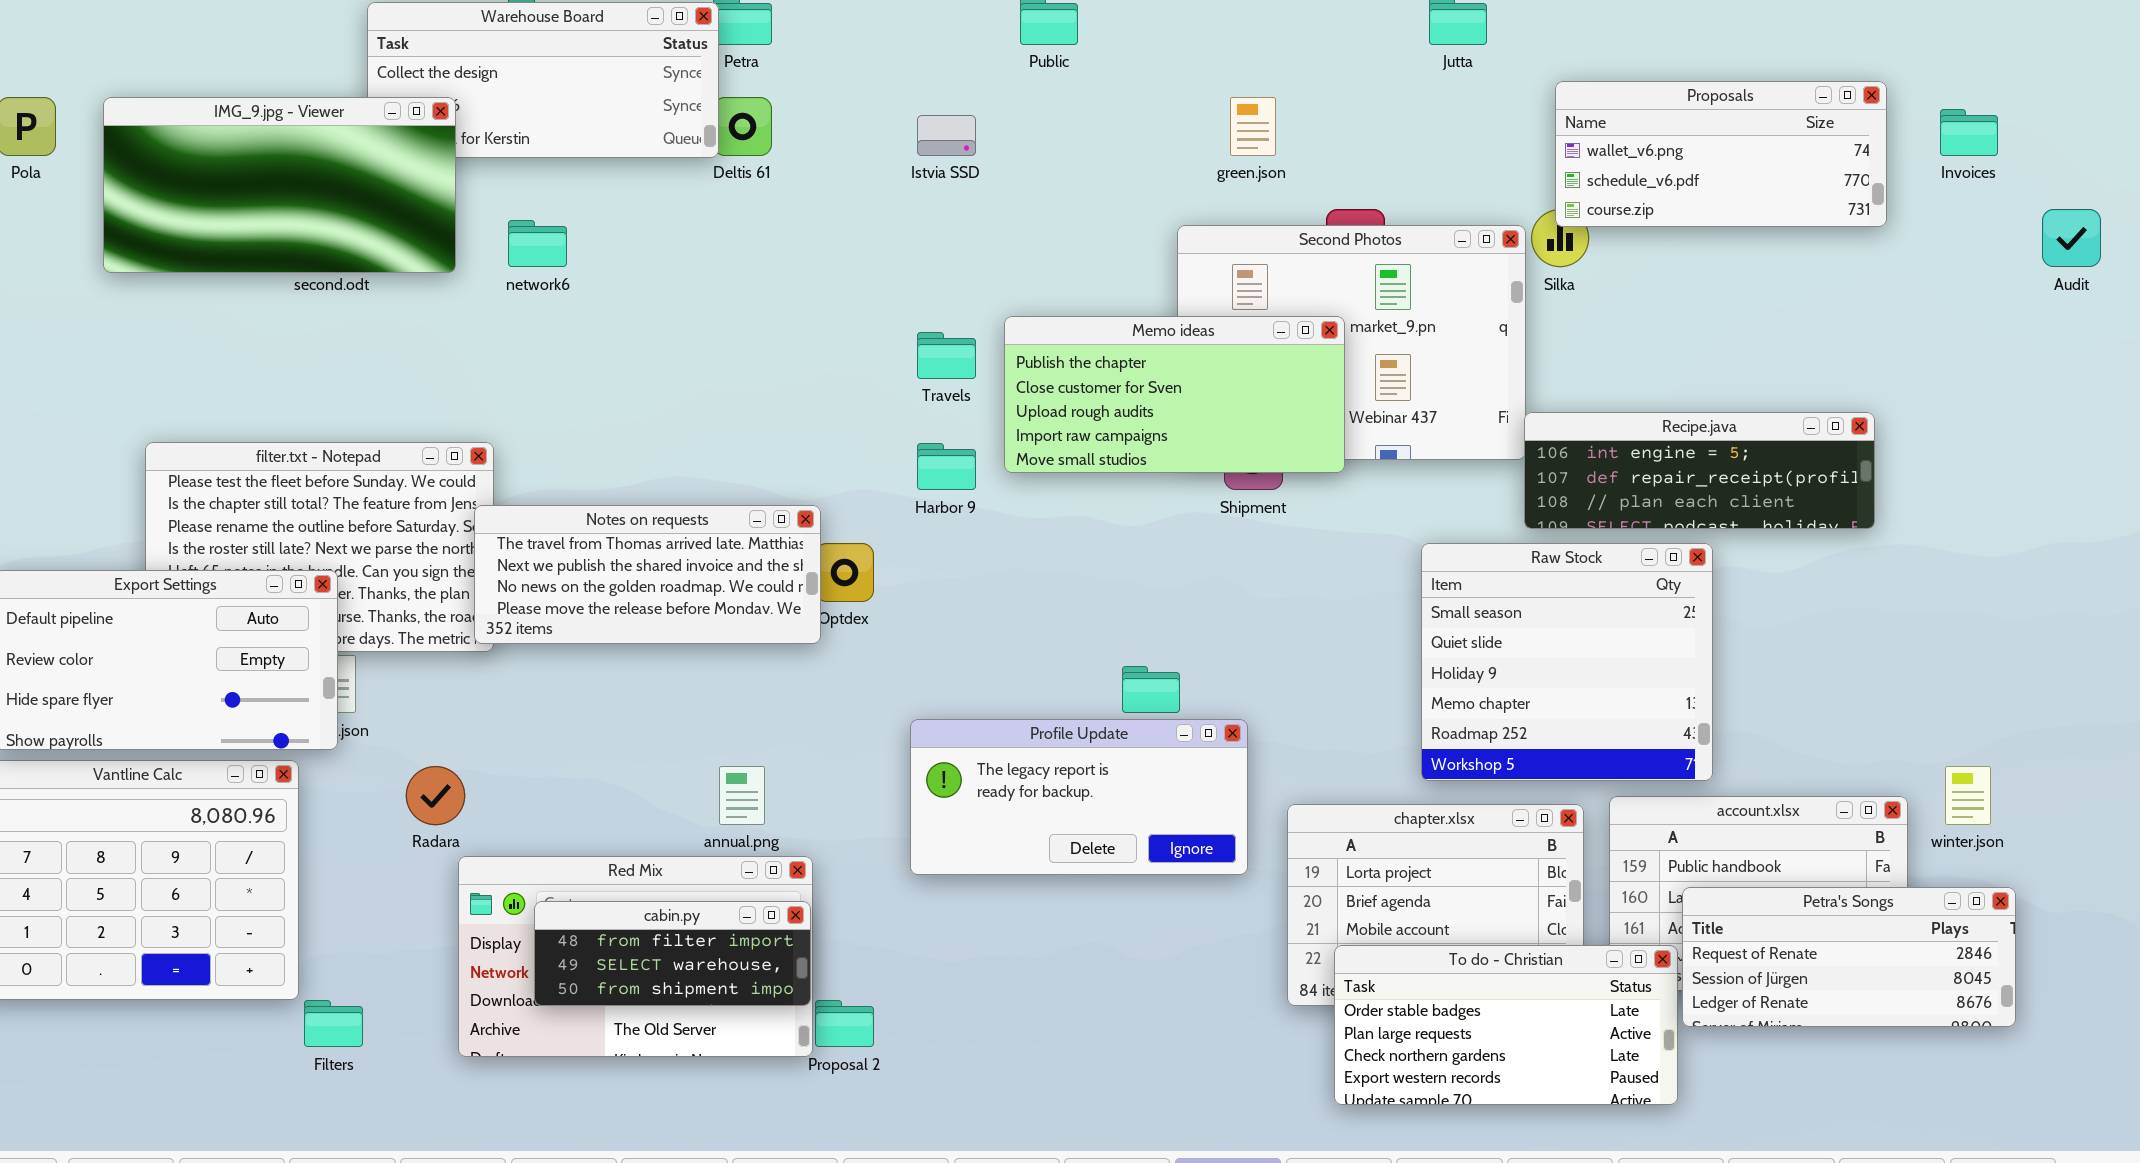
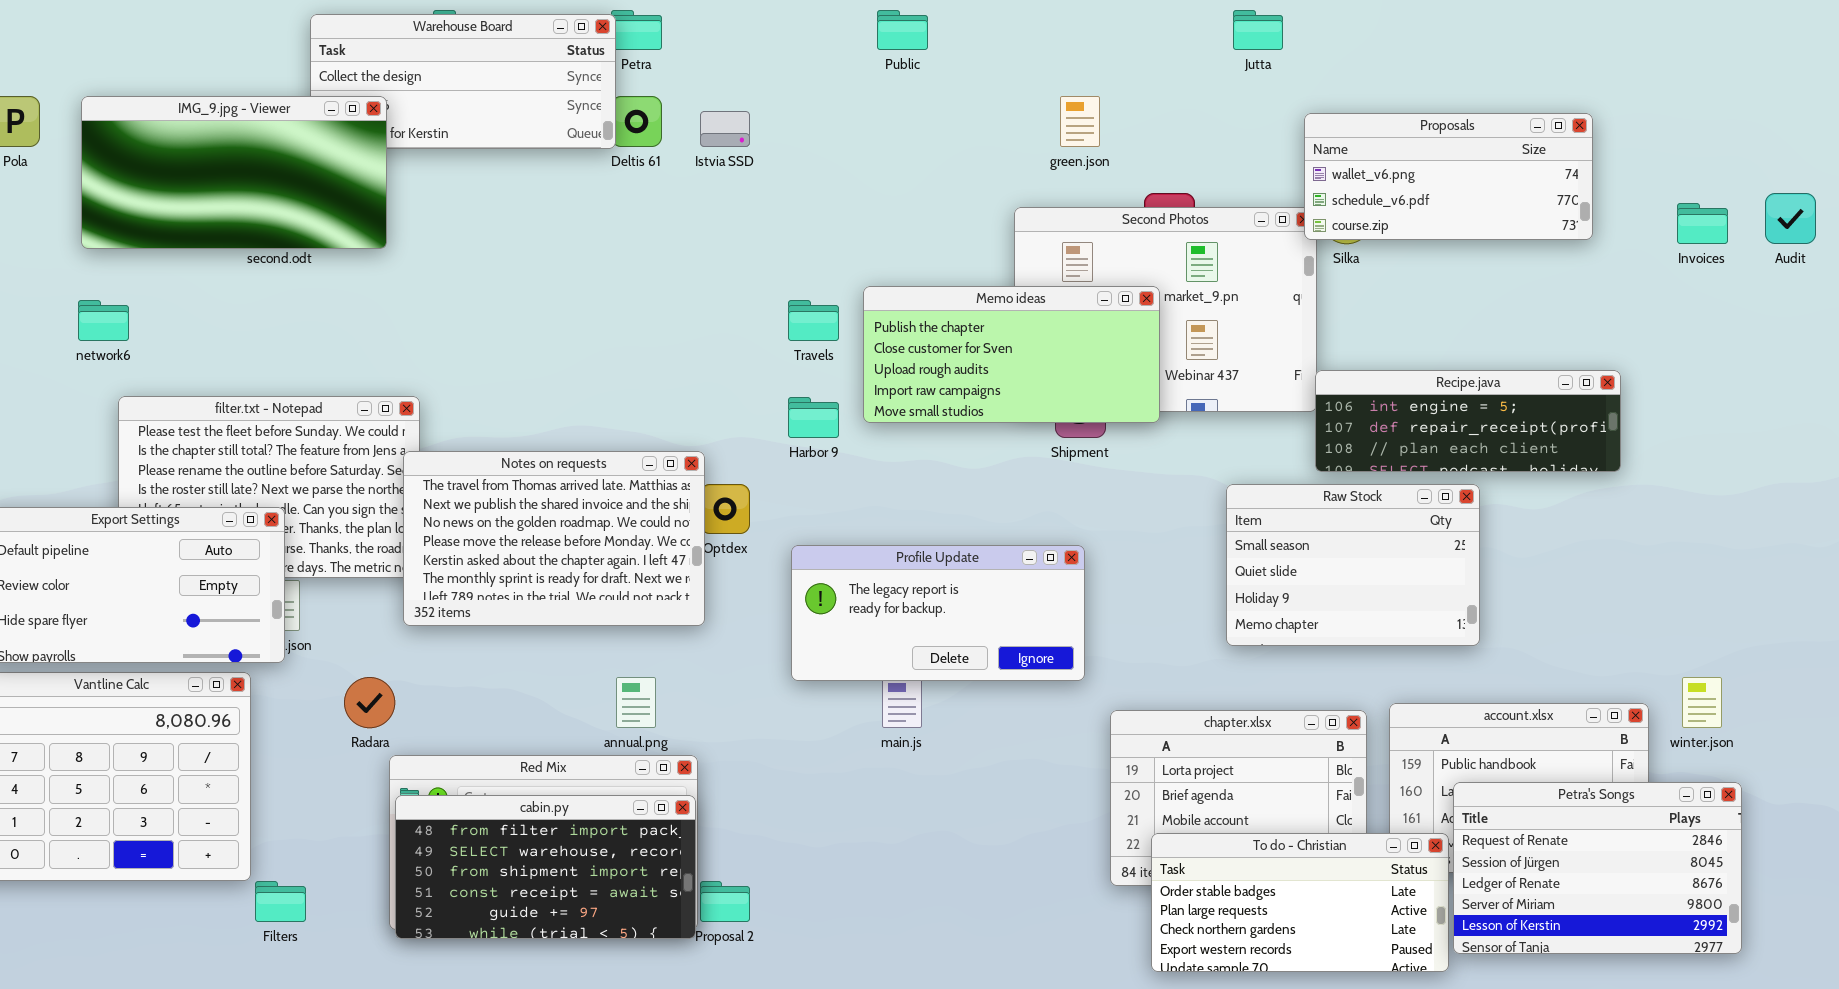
Proposals: [1555,81,1887,227] -> [1304,113,1593,240], moved
Invoices: [1940,109,1998,156] -> [1677,203,1728,244], moved
Istvia SSD: [917,115,976,156] -> [700,111,750,147], moved
network6: [508,220,567,267] -> [78,300,129,341], moved
Notes on requests: [474,505,821,644] -> [403,451,705,626], resized
Raw Stock: [1421,543,1713,781] -> [1226,484,1480,646], resized
Profile Update: [910,719,1248,875] -> [791,545,1085,681], moved
Petra's Songs: [1682,887,2016,1027] -> [1453,782,1742,954], resized
cabin.py: [534,901,811,1006] -> [395,795,696,939], resized

